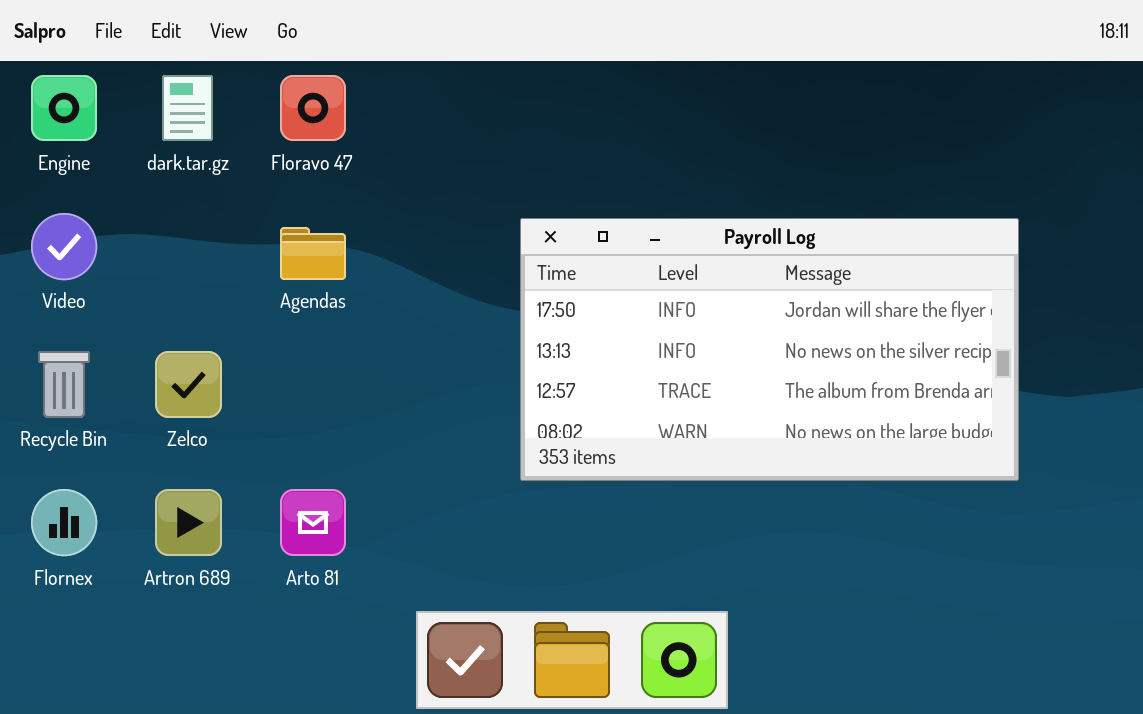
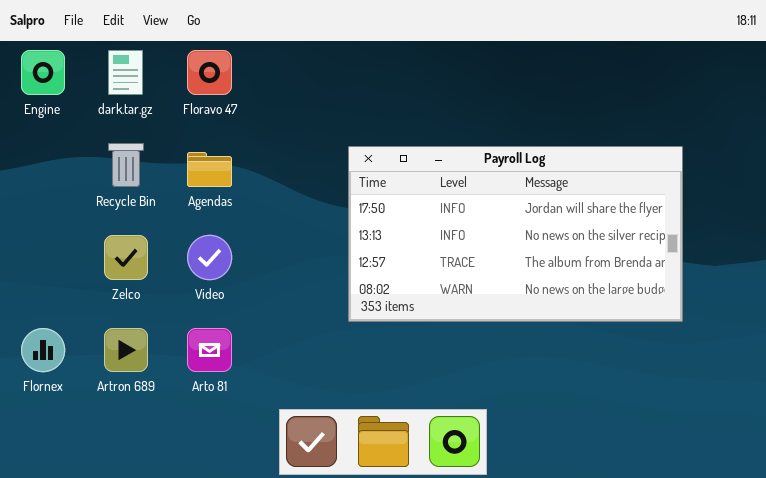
Video: [31,213,97,280] -> [187,235,232,280], moved
Recycle Bin: [38,351,90,418] -> [108,143,144,187], moved

